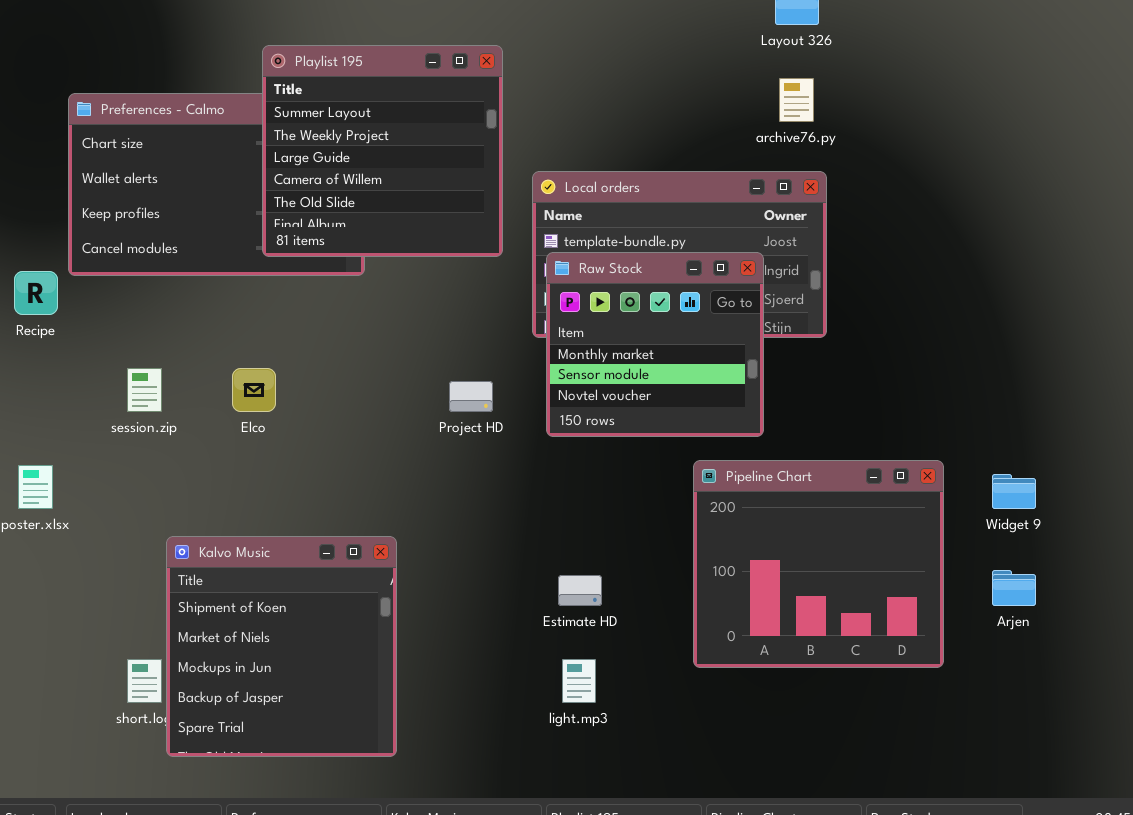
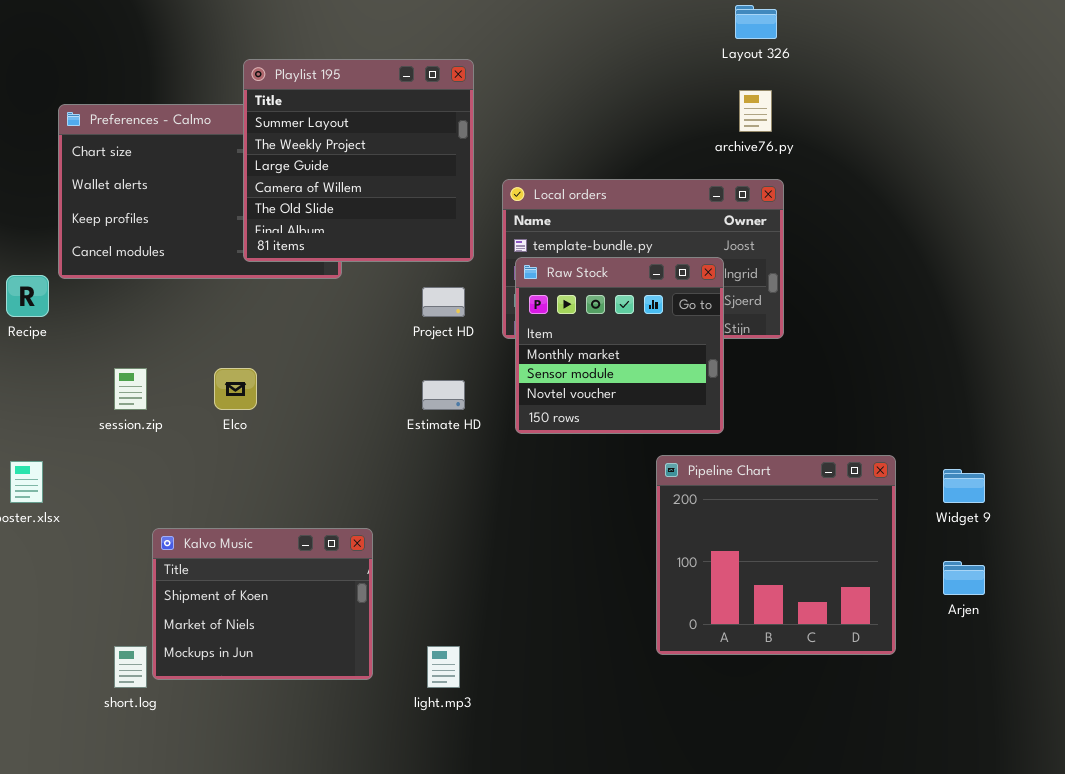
Project HD: [449,381,493,412] -> [422,287,465,317], moved
Kalvo Music: [166,536,397,757] -> [152,528,373,680], resized
Estimate HD: [558,575,602,606] -> [422,380,465,410], moved
light.mp3: [562,659,596,703] -> [427,646,460,688], moved

